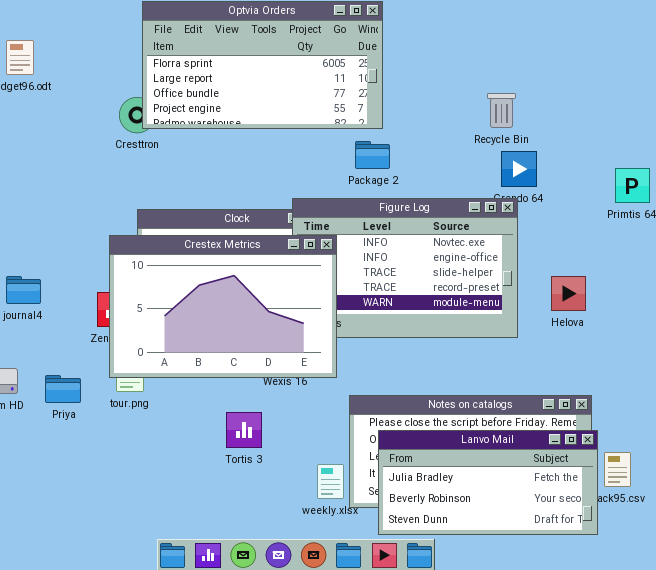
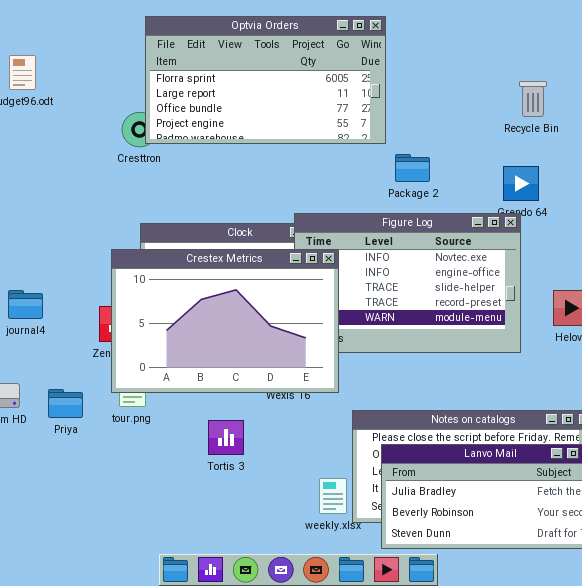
Recycle Bin: [487,93,516,128] -> [519,81,547,117], moved
Package 2: [355,141,390,169] -> [395,154,430,182], moved
Tortis 3: [226,412,262,448] -> [208,420,244,455], moved

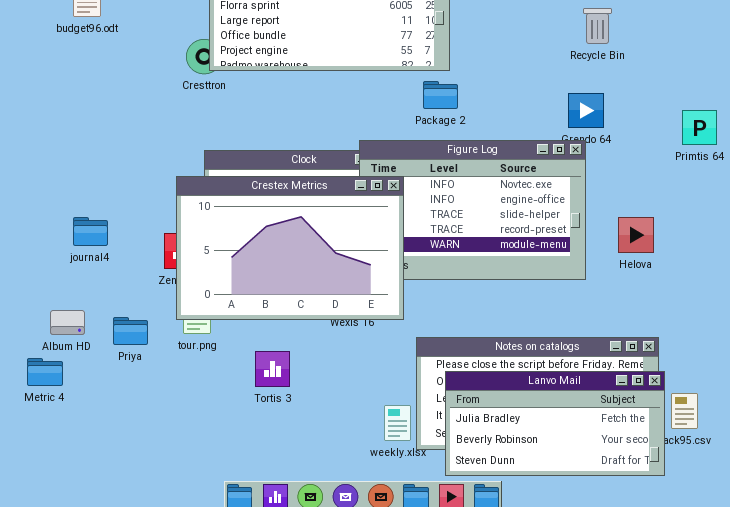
Package 2: [395,154,430,182] -> [423,81,458,109], moved
Tortis 3: [208,420,244,455] -> [255,351,290,387], moved

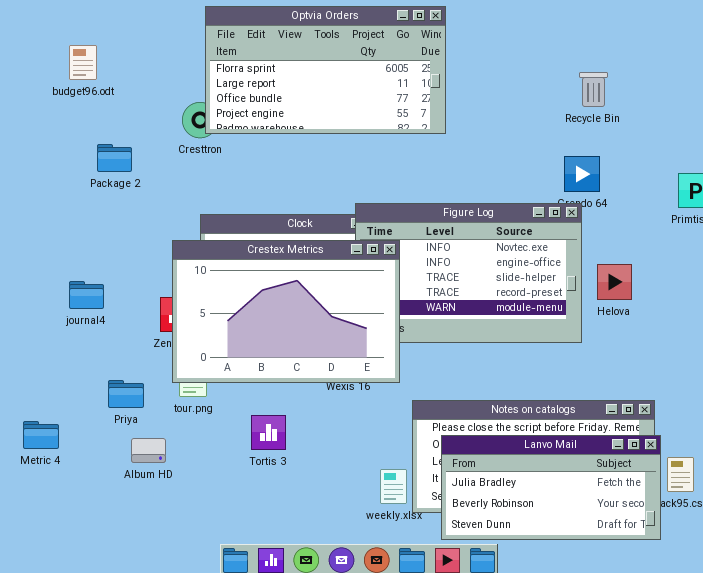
Package 2: [423,81,458,109] -> [97,144,132,172], moved
Helova: [618,217,654,253] -> [597,264,632,300], moved
Album HD: [50,310,85,335] -> [131,438,166,463], moved

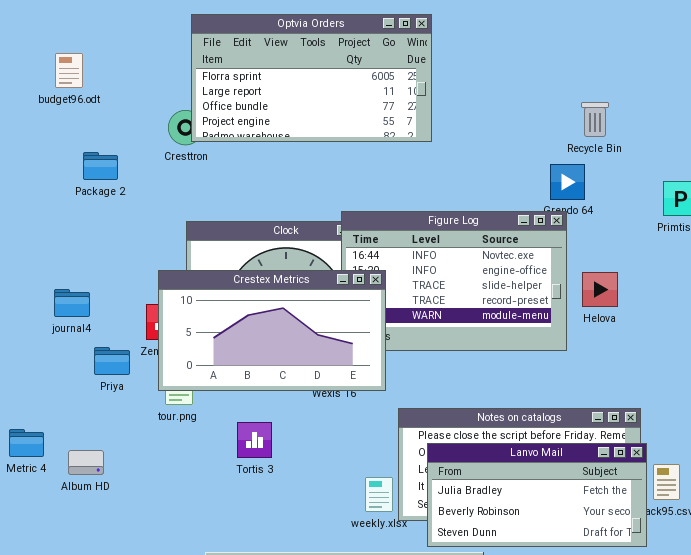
Recycle Bin: [579,72,608,107] -> [581,102,609,137], moved
Crestex Metrics: [172,240,400,383] -> [158,270,386,391], resized
Priya: [108,380,144,408] -> [94,347,130,375], moved
Album HD: [131,438,166,463] -> [68,450,104,475], moved

